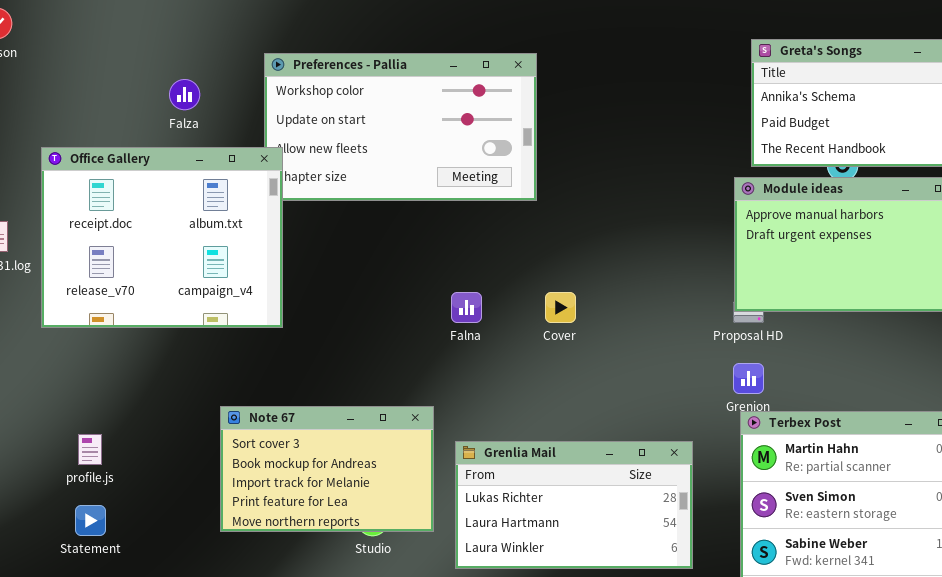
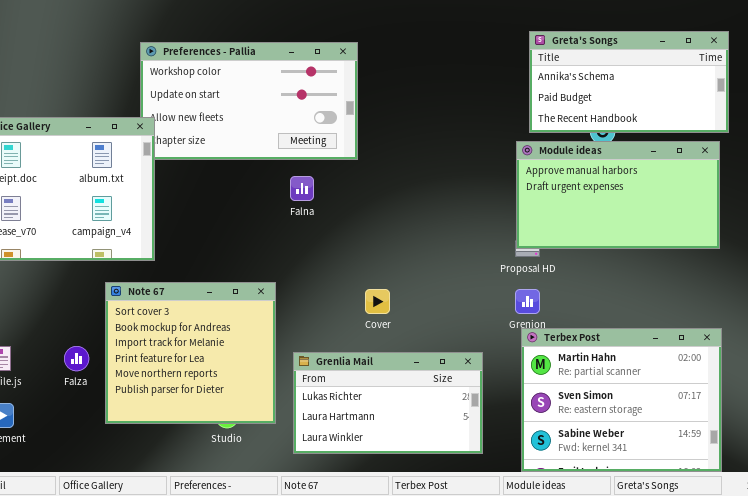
Falza: [169,79,200,110] -> [64,346,89,371], moved
Falna: [451,292,482,323] -> [290,176,314,201], moved
Cover: [545,292,576,323] -> [365,289,390,314], moved
Note 67: [220,406,434,532] -> [105,282,276,424], resized

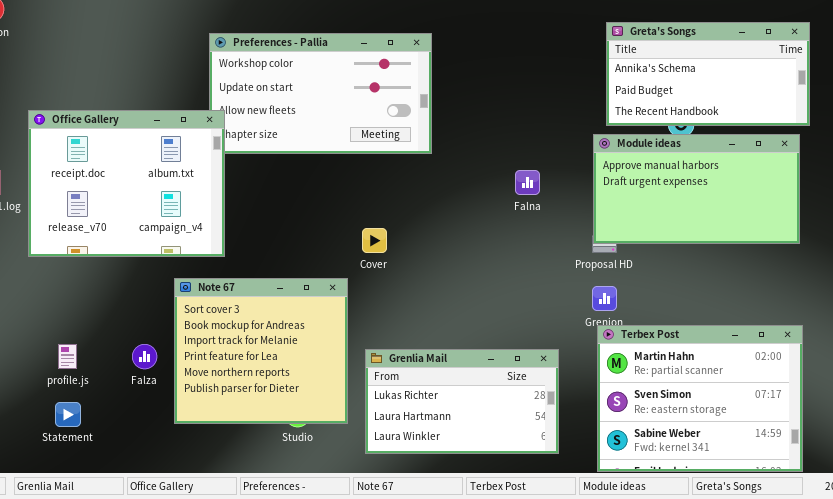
Falna: [290,176,314,201] -> [515,170,540,195], moved
Cover: [365,289,390,314] -> [362,228,387,253], moved

